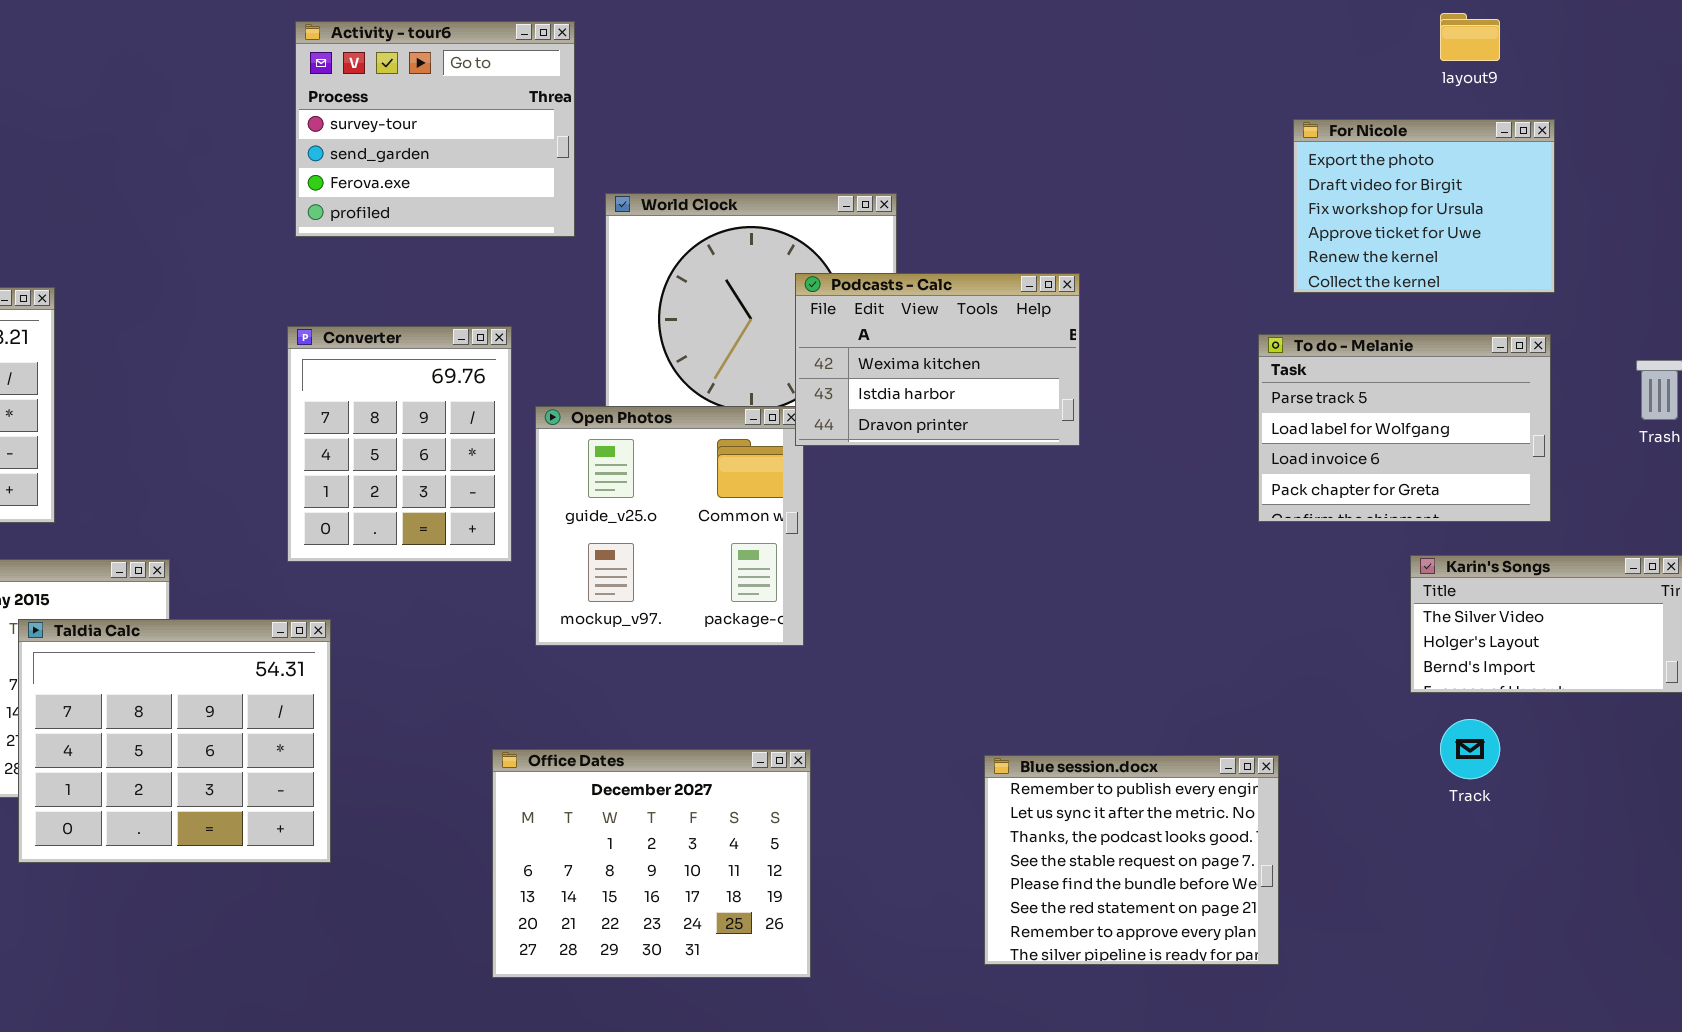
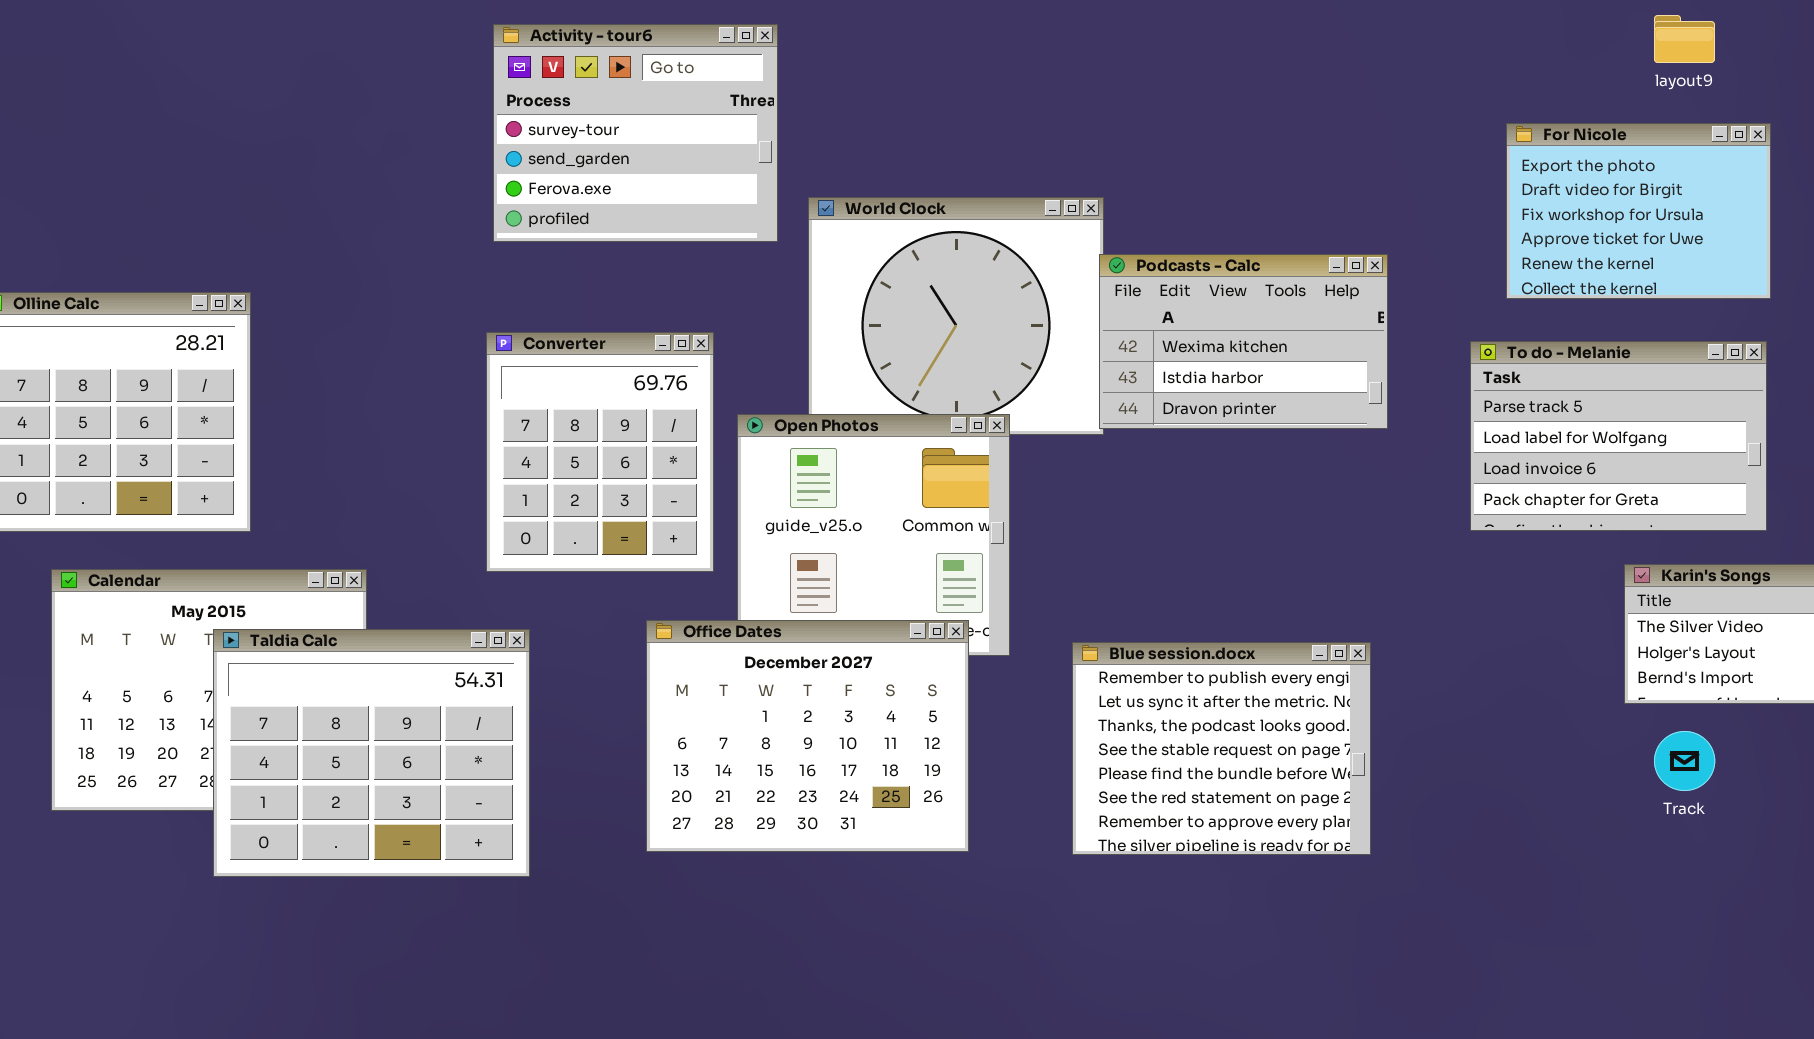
Podcasts - Calc: [795,273,1080,446] -> [1099,254,1388,429], moved
Office Dates: [492,749,811,978] -> [646,620,969,852], moved
Blue session.docx: [984,755,1279,965] -> [1072,642,1371,855], moved

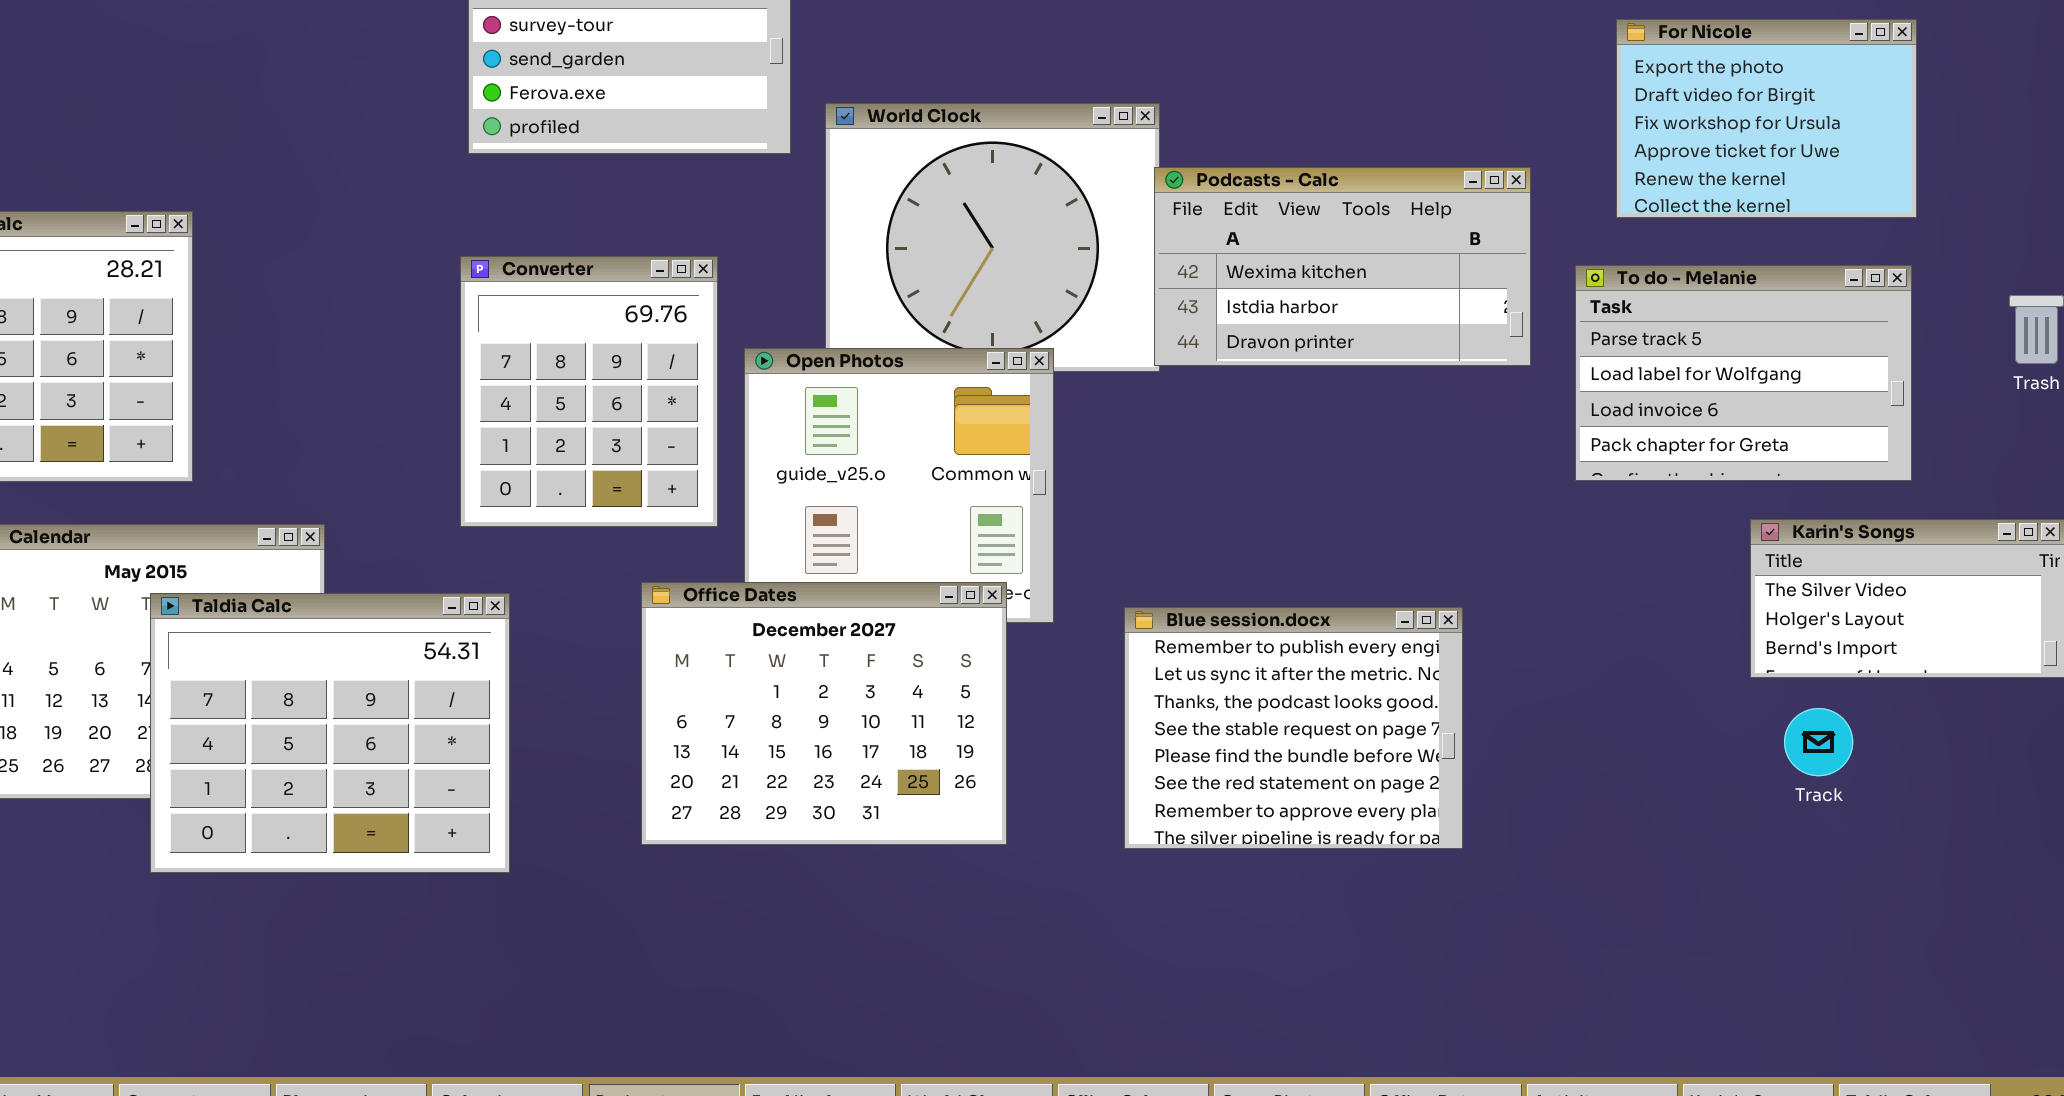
Podcasts - Calc: [1099,254,1388,429] -> [1154,167,1531,366], resized

